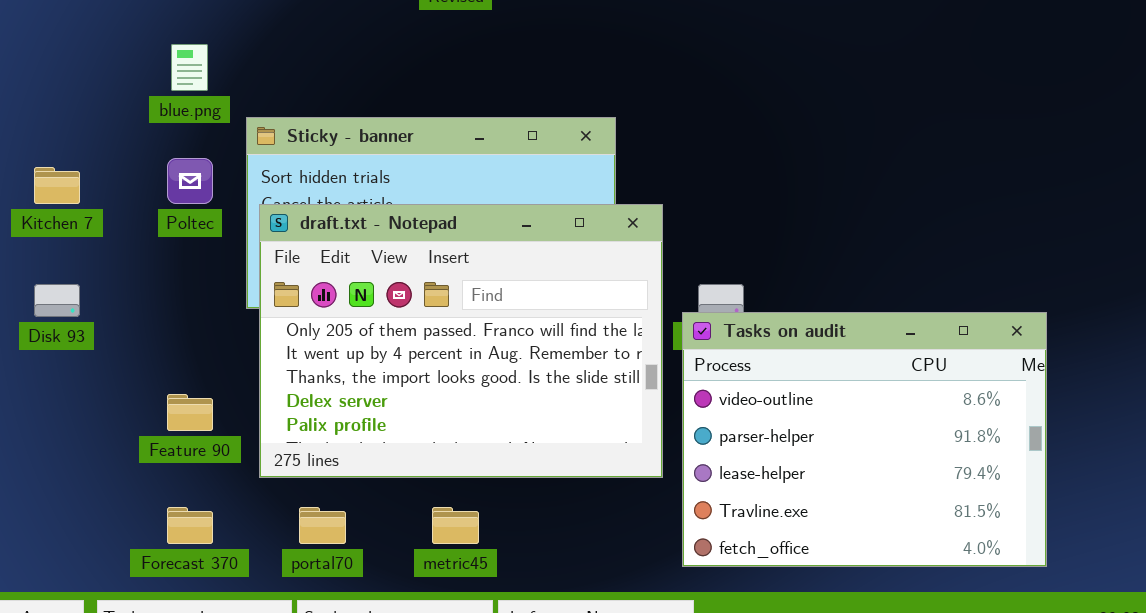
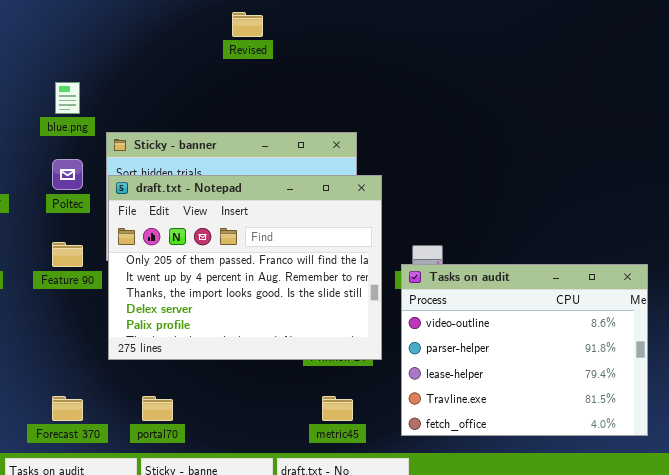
draft.txt - Notepad: [259,204,663,478] -> [108,175,382,360], moved
Feature 90: [167,394,213,431] -> [52,242,83,267], moved
metric45: [432,507,479,544] -> [322,396,353,421], moved

